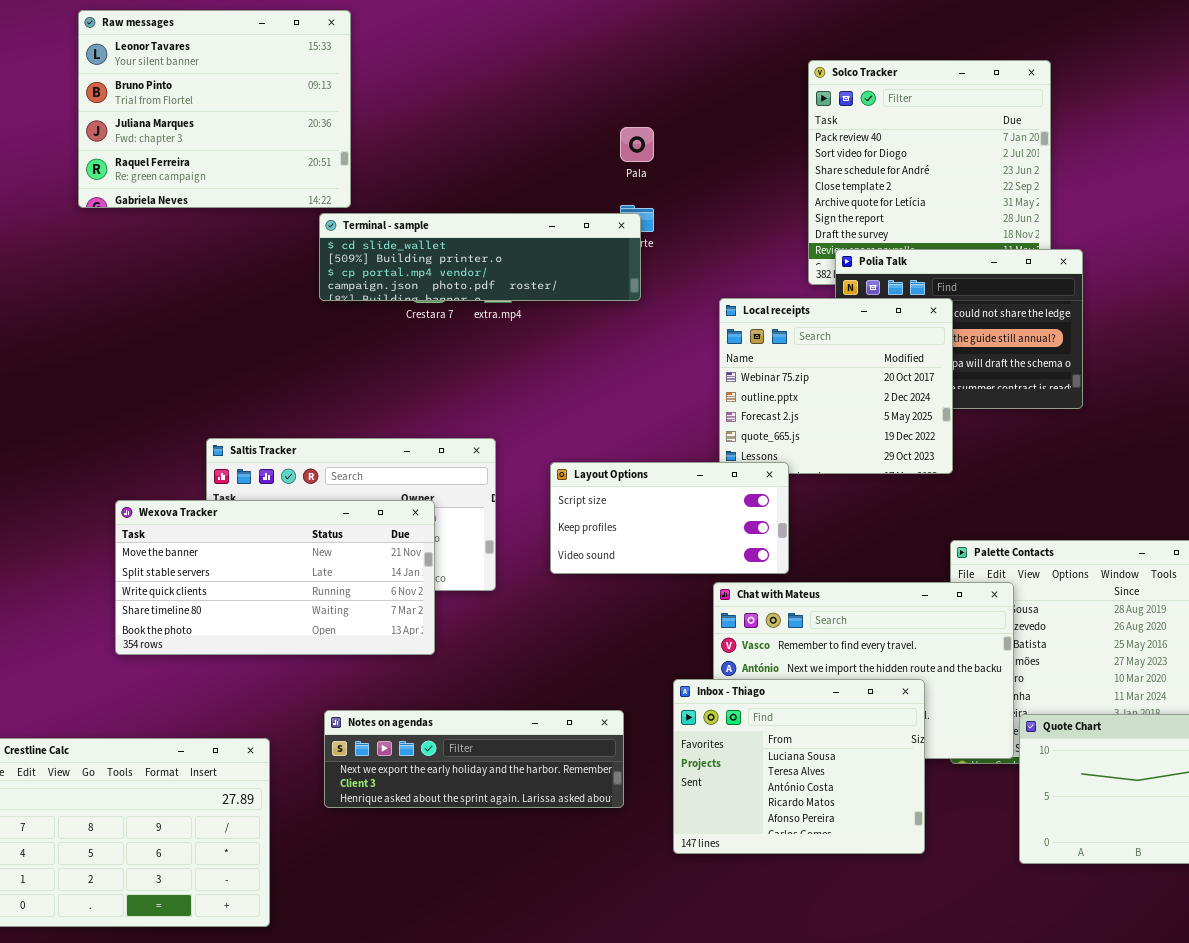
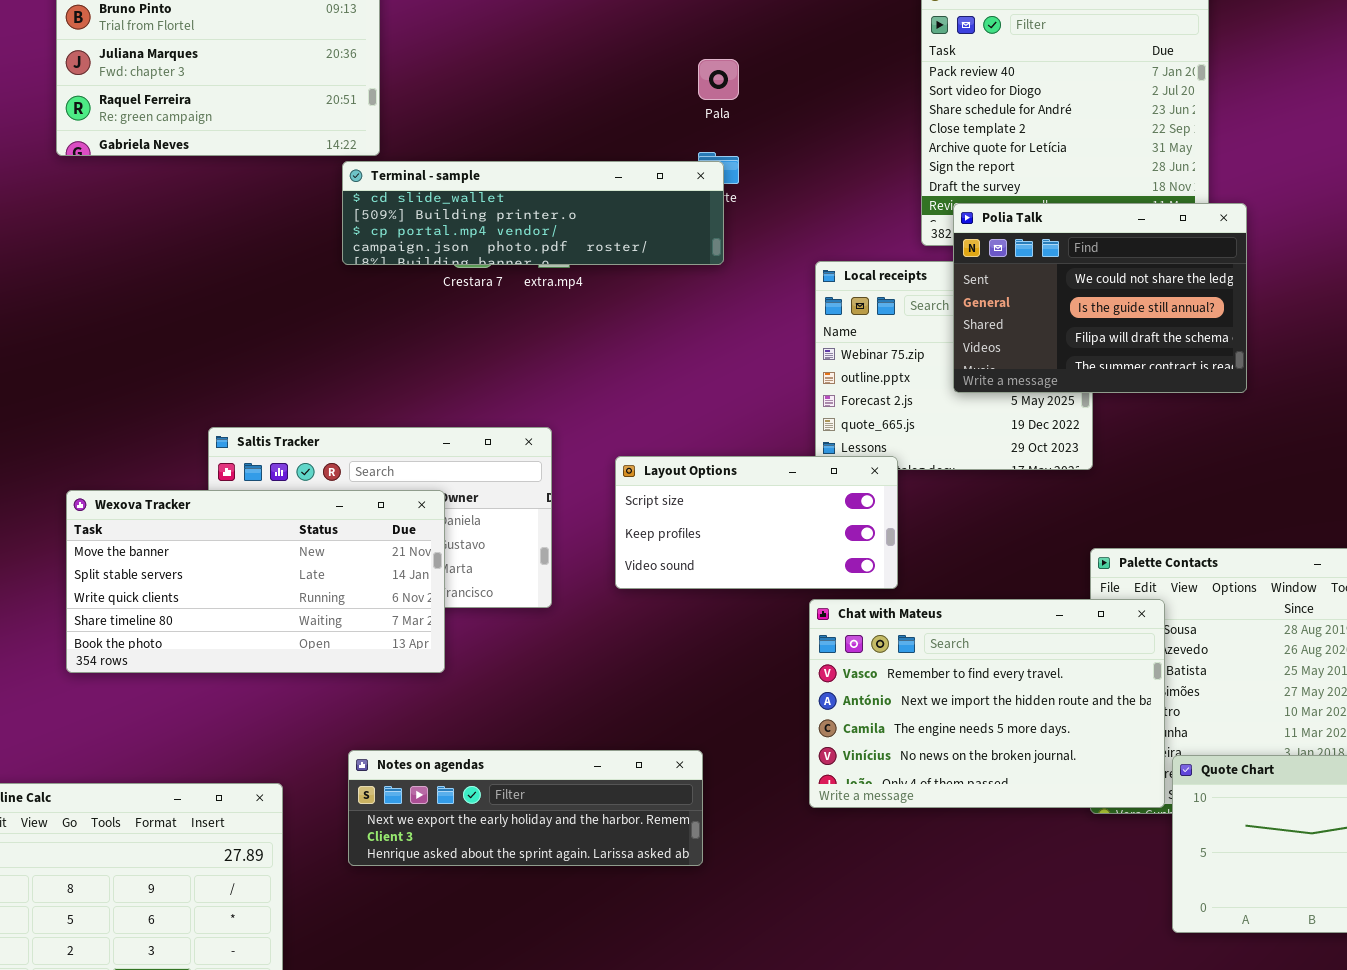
Polia Talk: [835,249,1083,409] -> [953,203,1247,393], raised
Wexova Tracker: [115,500,435,655] -> [66,490,445,673], moved
Inbox - Thiago: [673,679,925,854] -> none, closed

